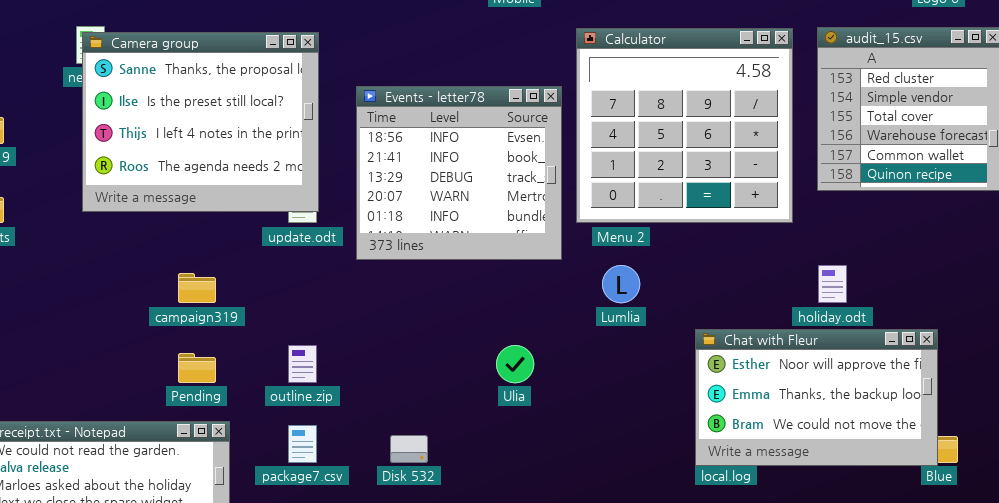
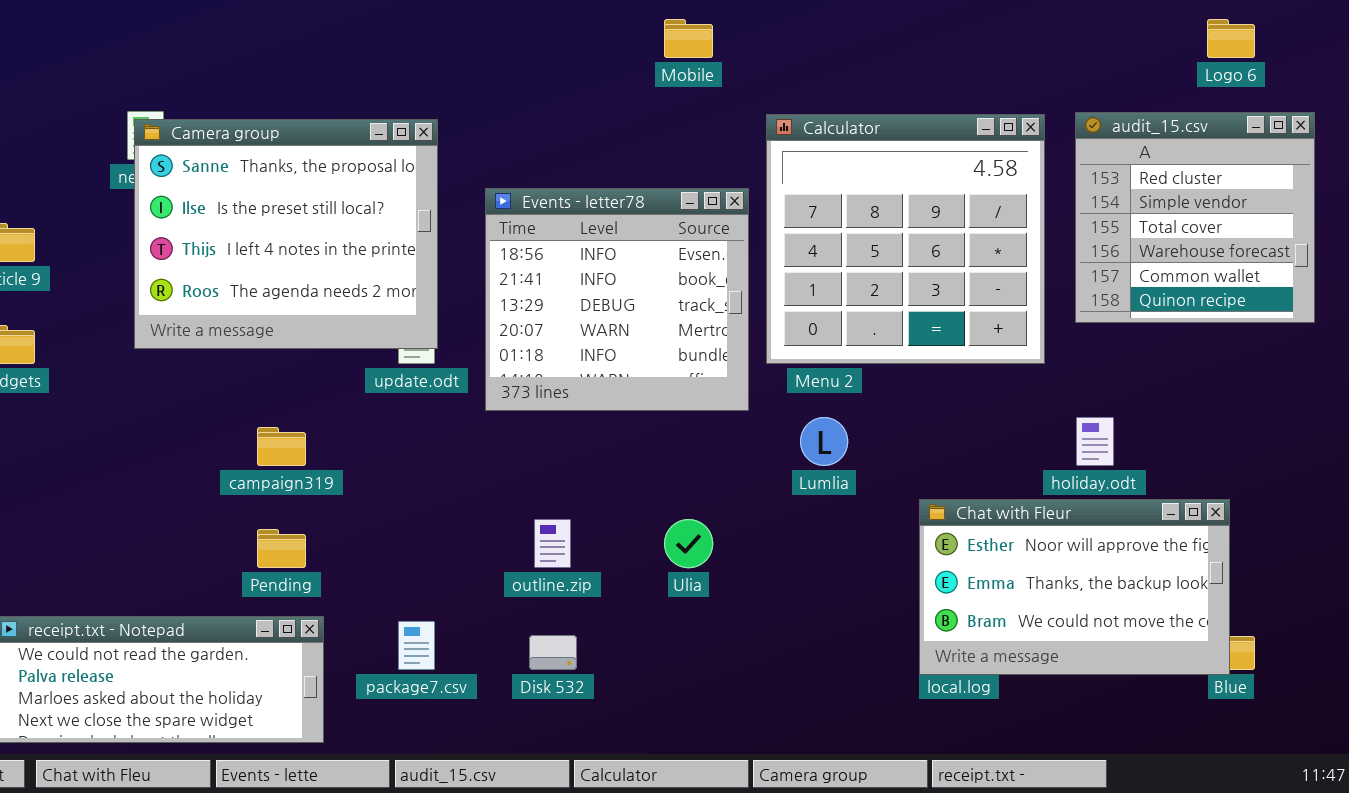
outline.zip: [288,345,317,383] -> [534,519,571,568], moved

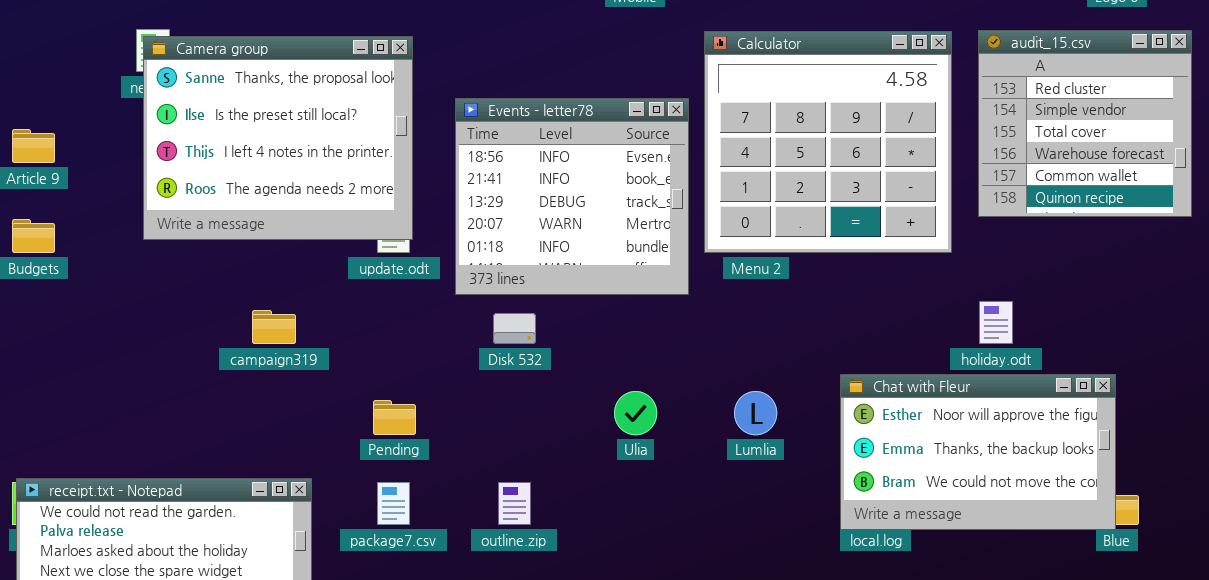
Lumlia: [800,417,848,466] -> [734,391,777,435], moved
outline.zip: [534,519,571,568] -> [498,482,531,525], moved
Pending: [257,529,306,568] -> [373,400,416,435], moved
Disk 532: [529,635,577,670] -> [493,313,536,344], moved

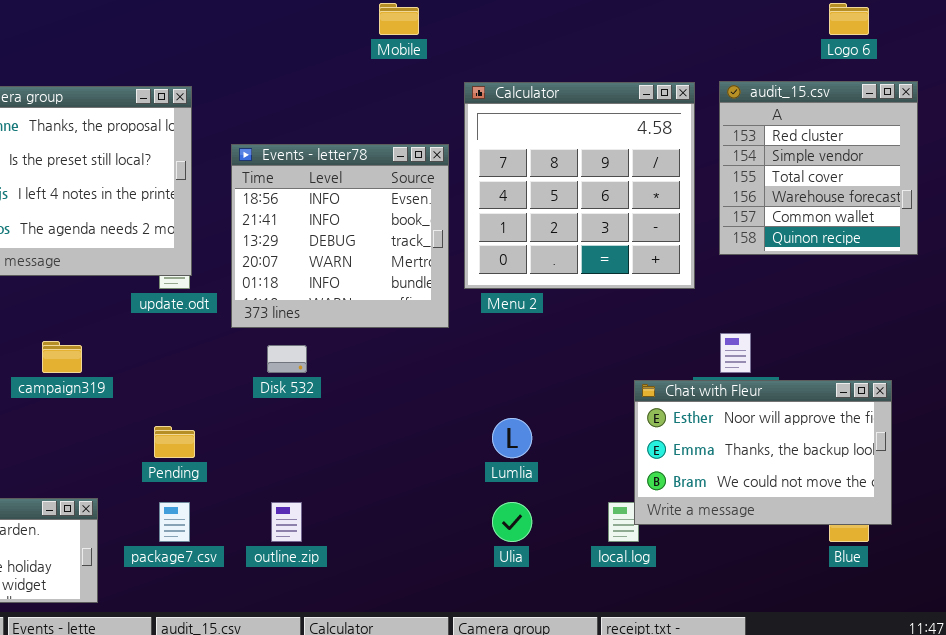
Chat with Fleur: [840,374,1116,530] -> [634,380,892,525], moved
Ulia: [614,391,657,435] -> [492,502,532,542], moved

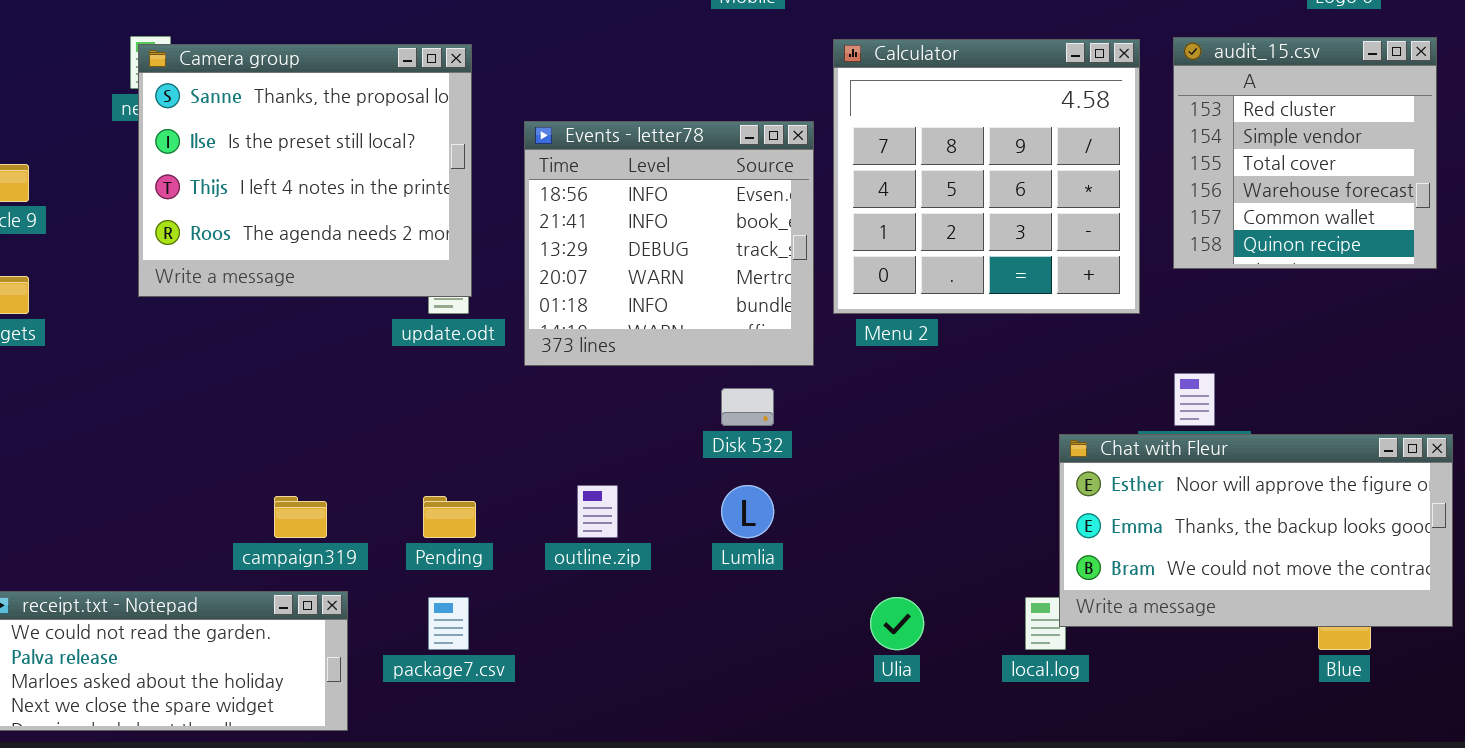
campaign319: [42,341,82,373] -> [274,496,327,538], moved
Disk 532: [267,345,307,373] -> [721,388,774,426], moved
Chat with Fleur: [634,380,892,525] -> [1059,434,1453,627], resized
Lumlia: [492,418,532,458] -> [721,485,774,538], moved
outline.zip: [271,502,302,542] -> [577,485,618,538], moved

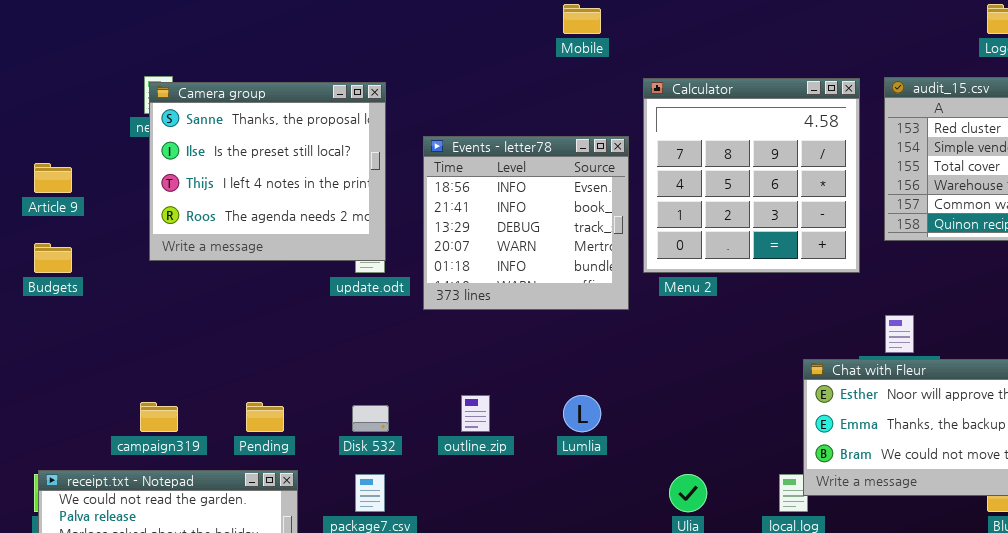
Disk 532: [721,388,774,426] -> [352,405,389,432], moved
campaign319: [274,496,327,538] -> [140,402,178,432], moved
Pending: [423,496,476,538] -> [246,402,284,432], moved

